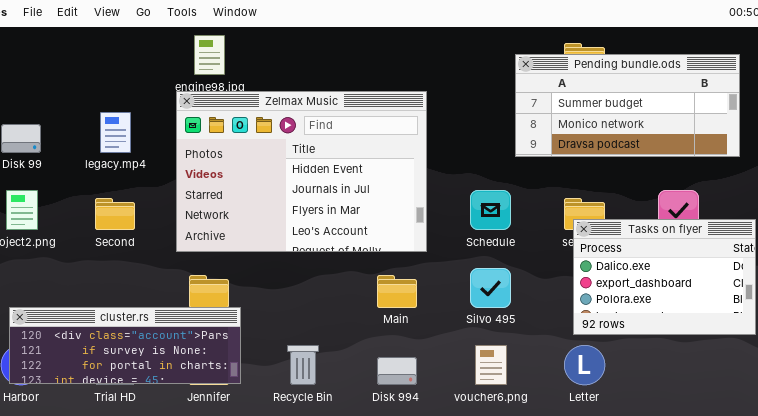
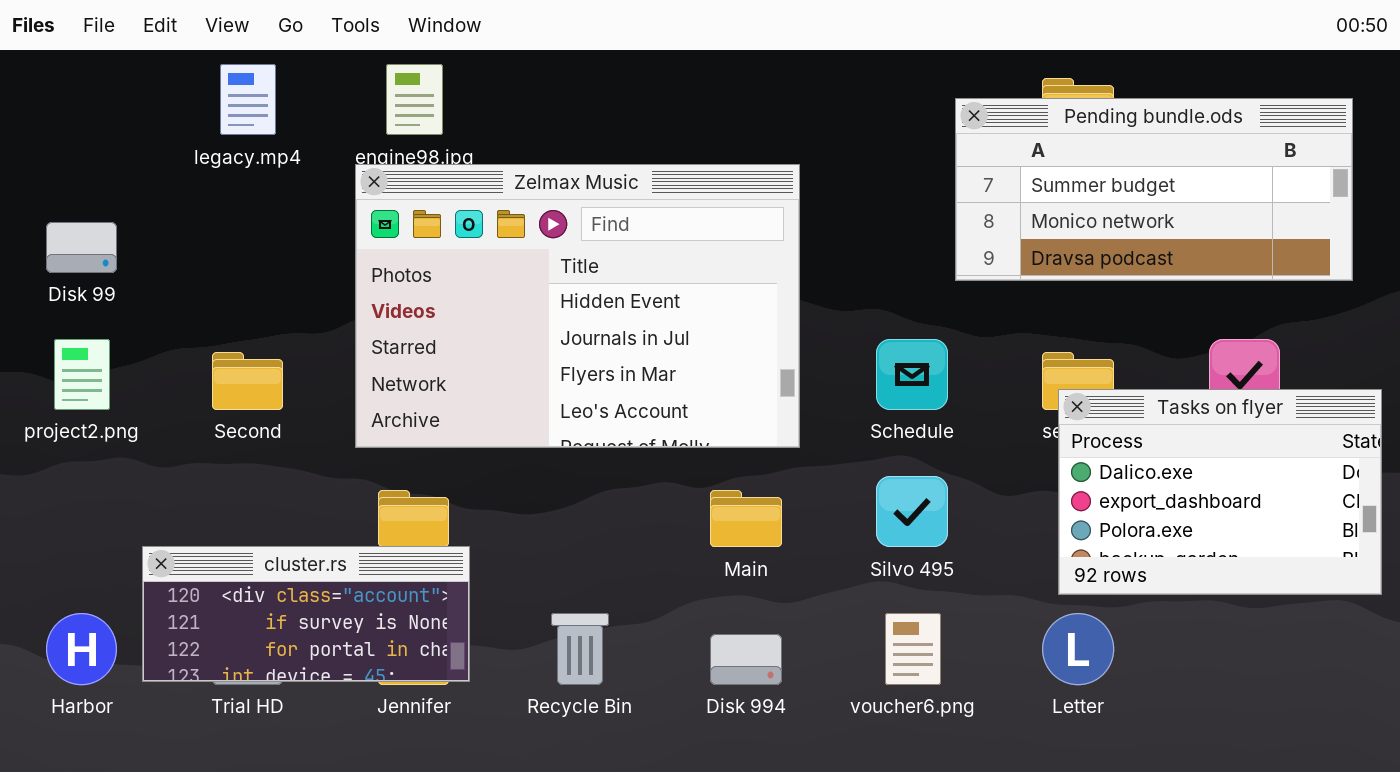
legacy.mp4: [100,112,131,153] -> [220,64,276,135], moved
cluster.rs: [9,307,241,384] -> [142,546,470,682], resized

